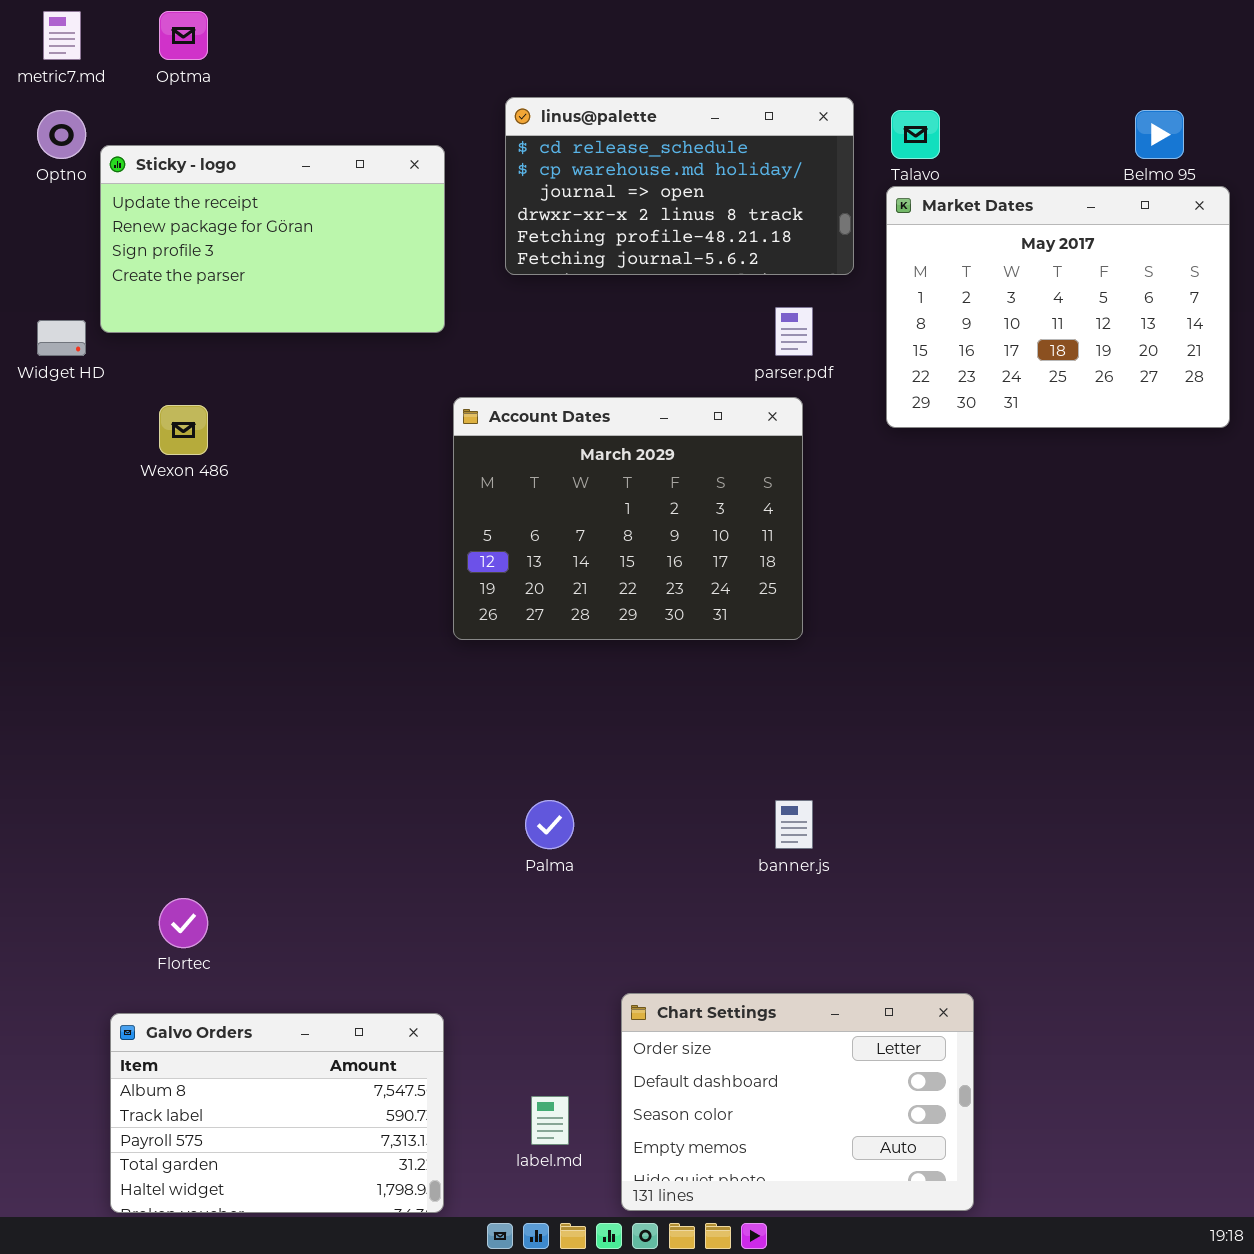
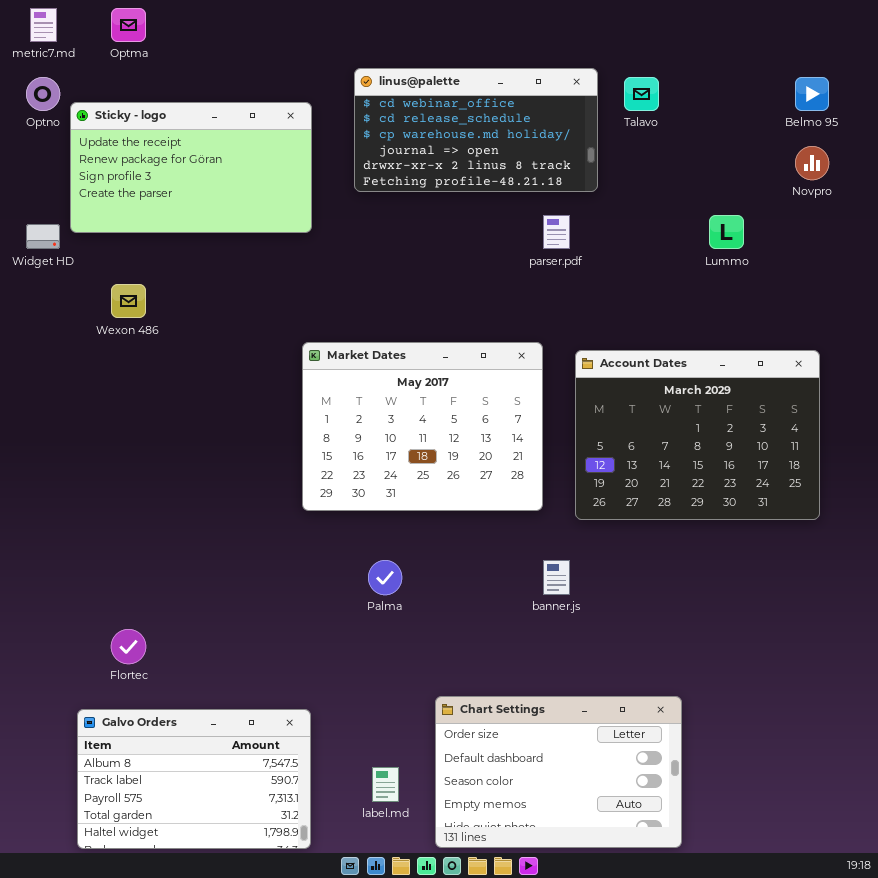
linus@palette: [505,97,854,275] -> [354,68,598,192], scrolled up 1 row
Market Dates: [886,186,1230,428] -> [302,342,543,511], moved
Account Dates: [453,397,803,640] -> [575,350,820,520], moved

